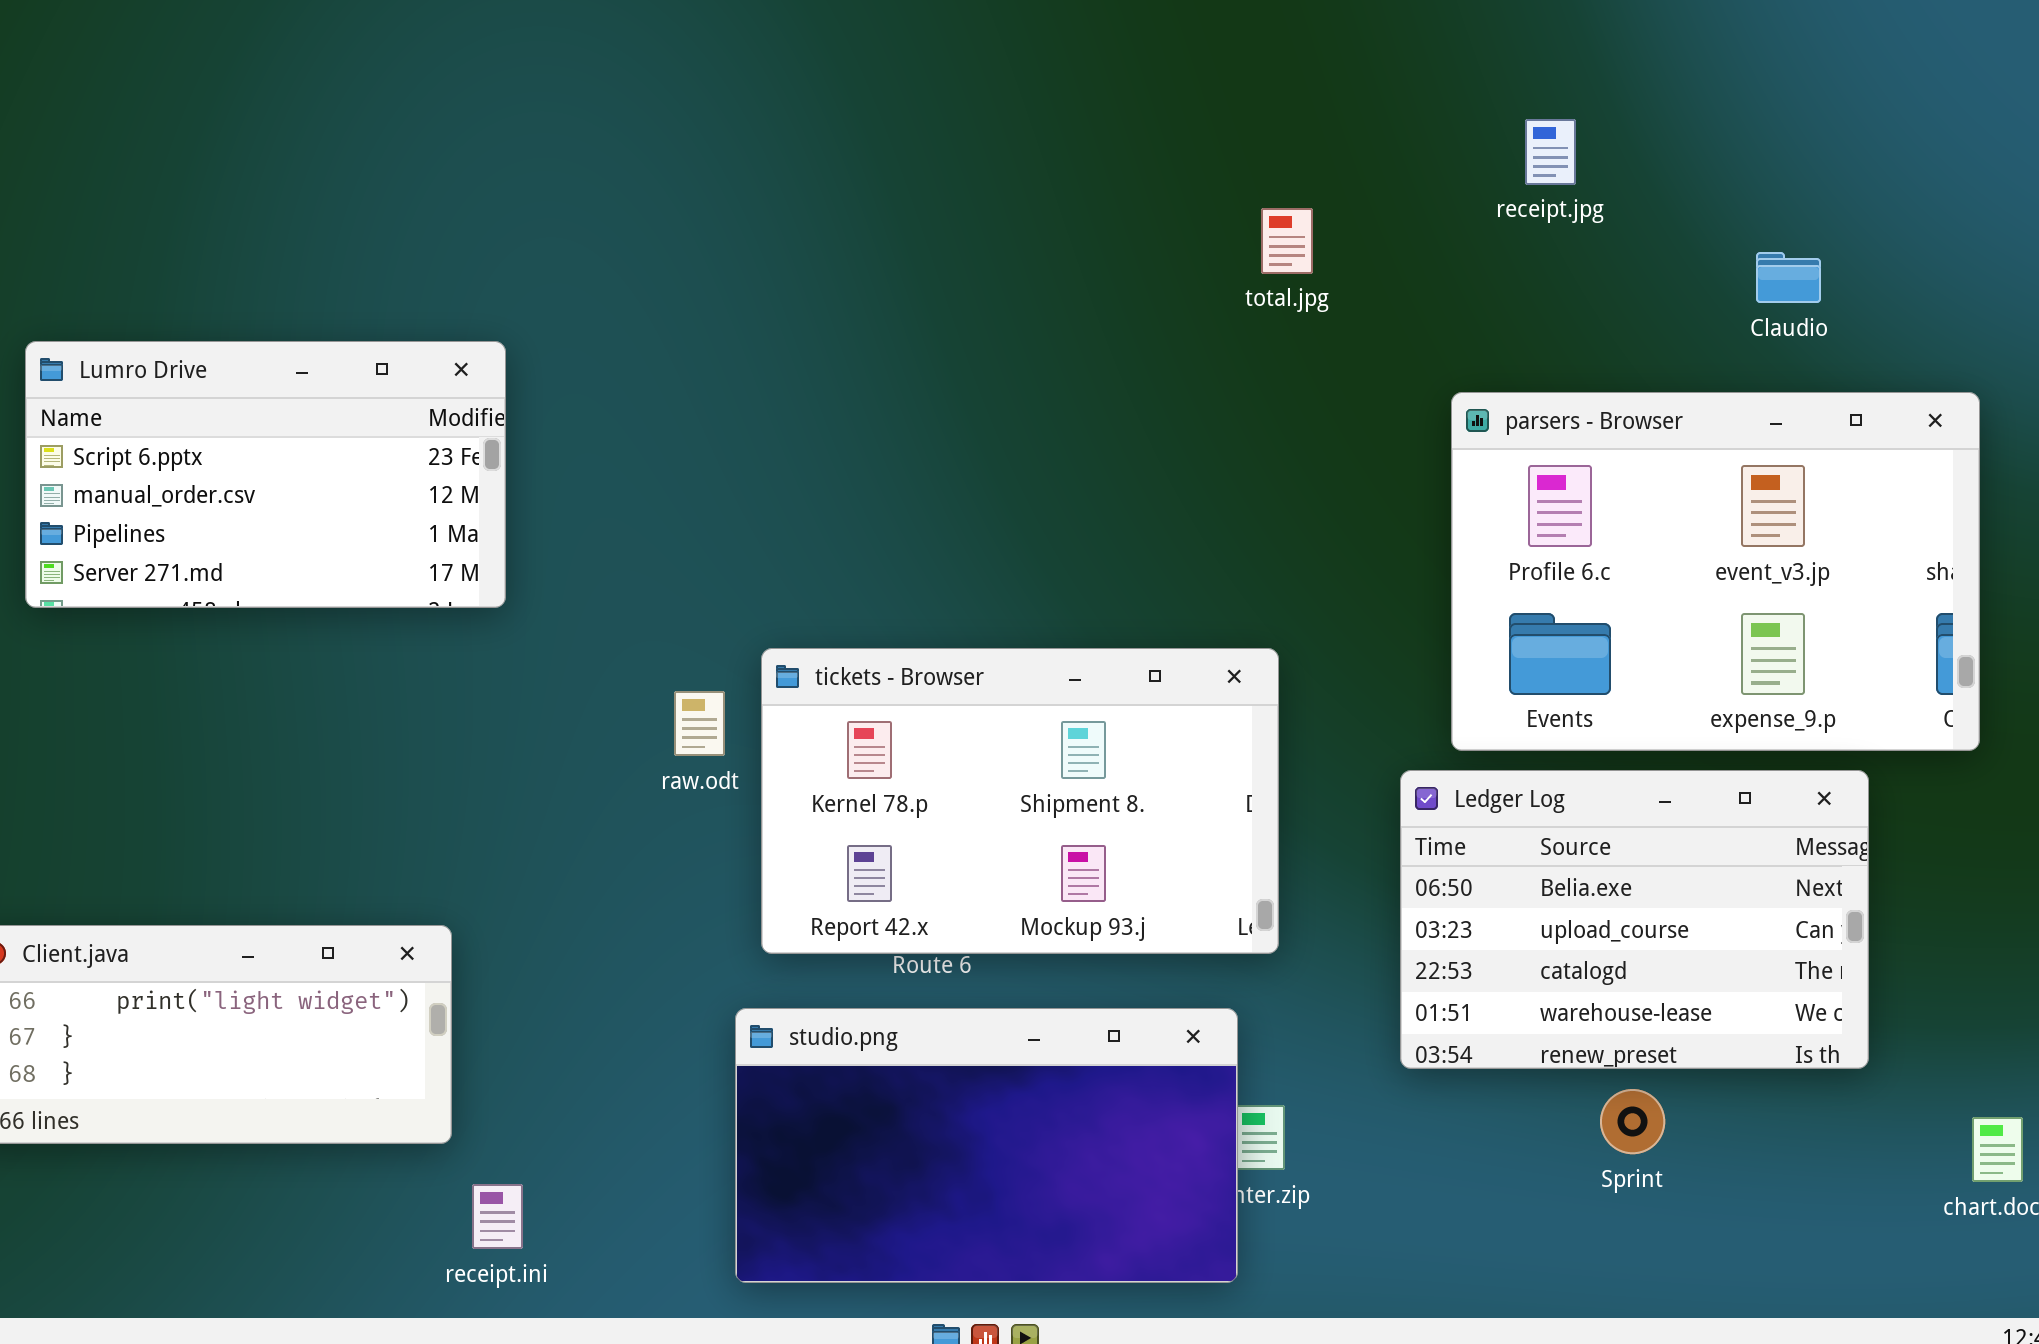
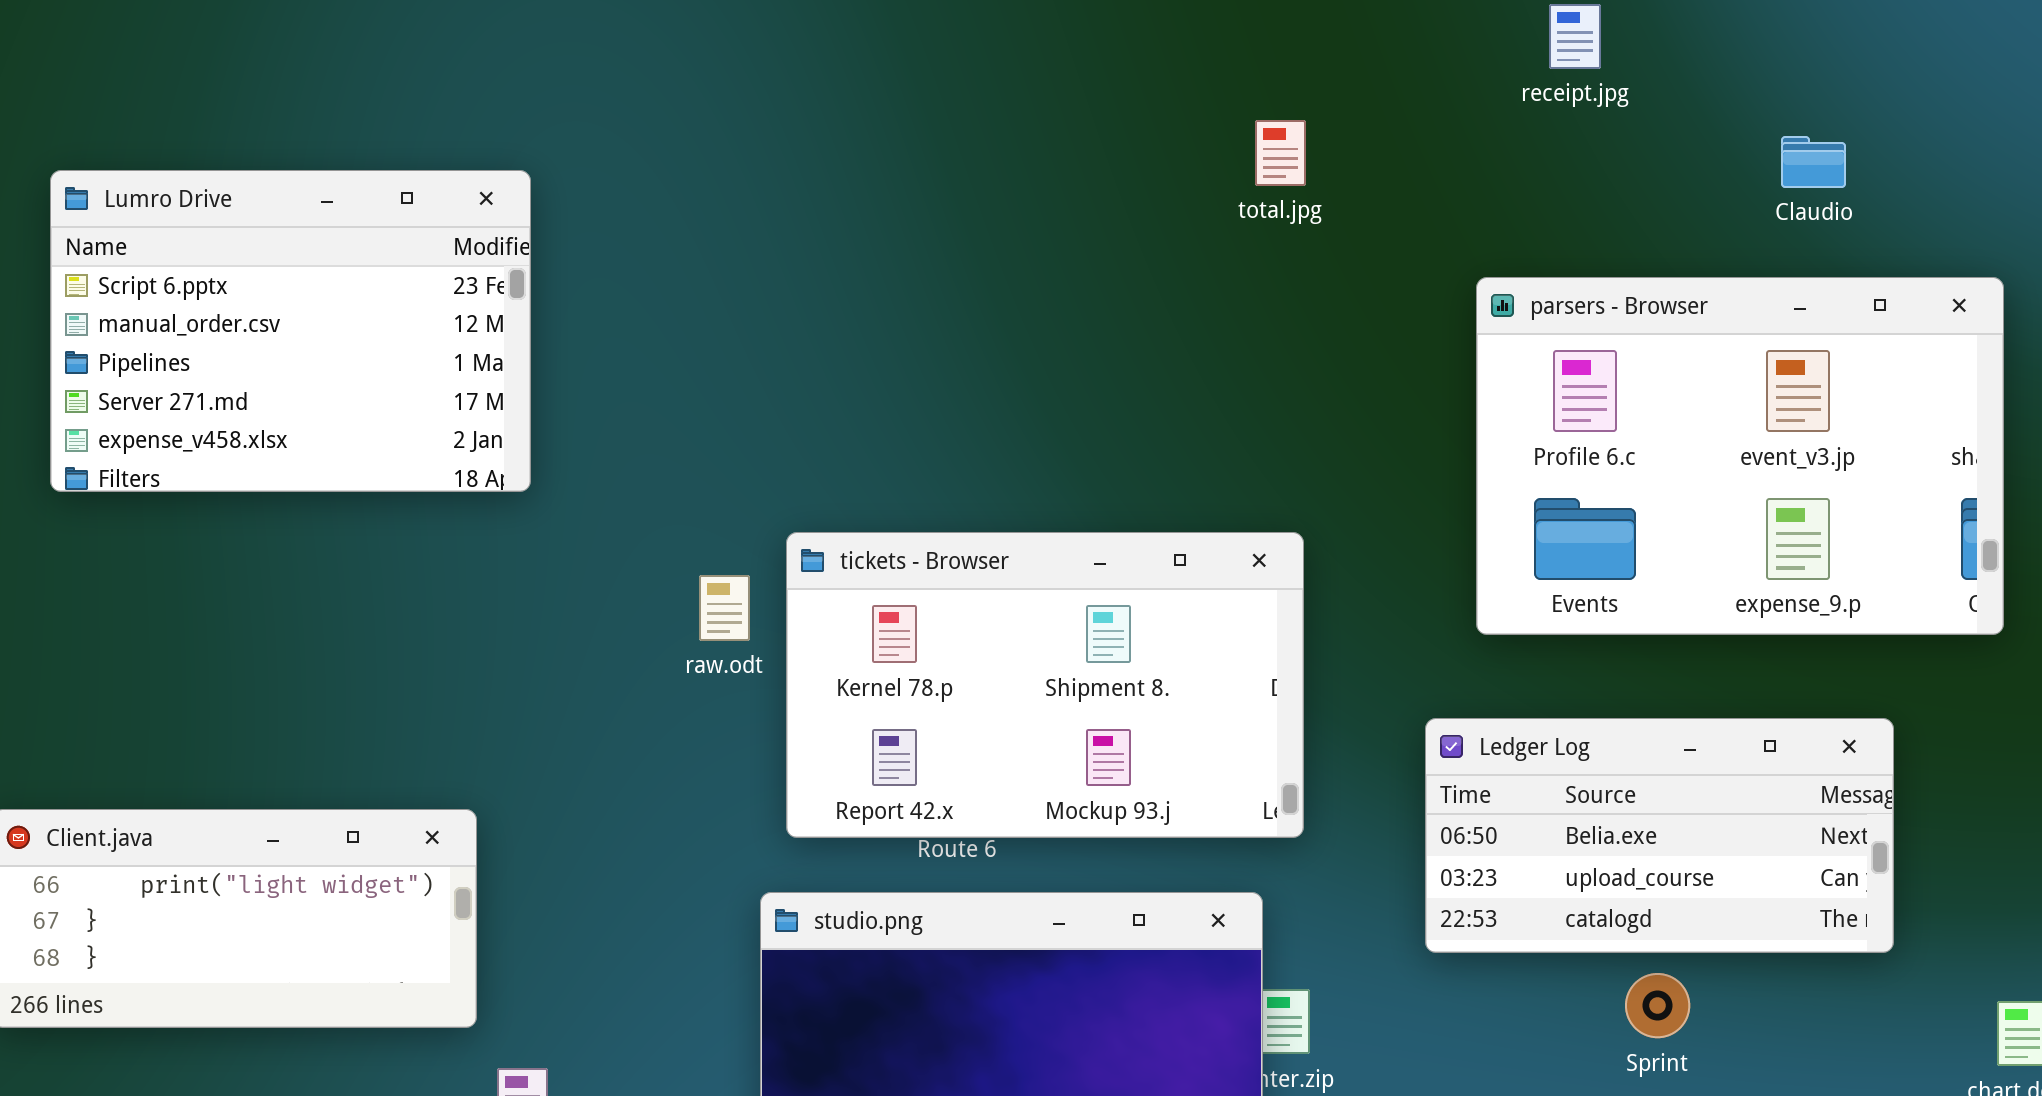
total.jpg: [1261,208,1313,274] -> [1255,120,1306,186], moved
Lumro Drive: [25,341,506,608] -> [50,170,531,492], resized
Ledger Log: [1400,770,1869,1069] -> [1425,718,1894,953], resized

